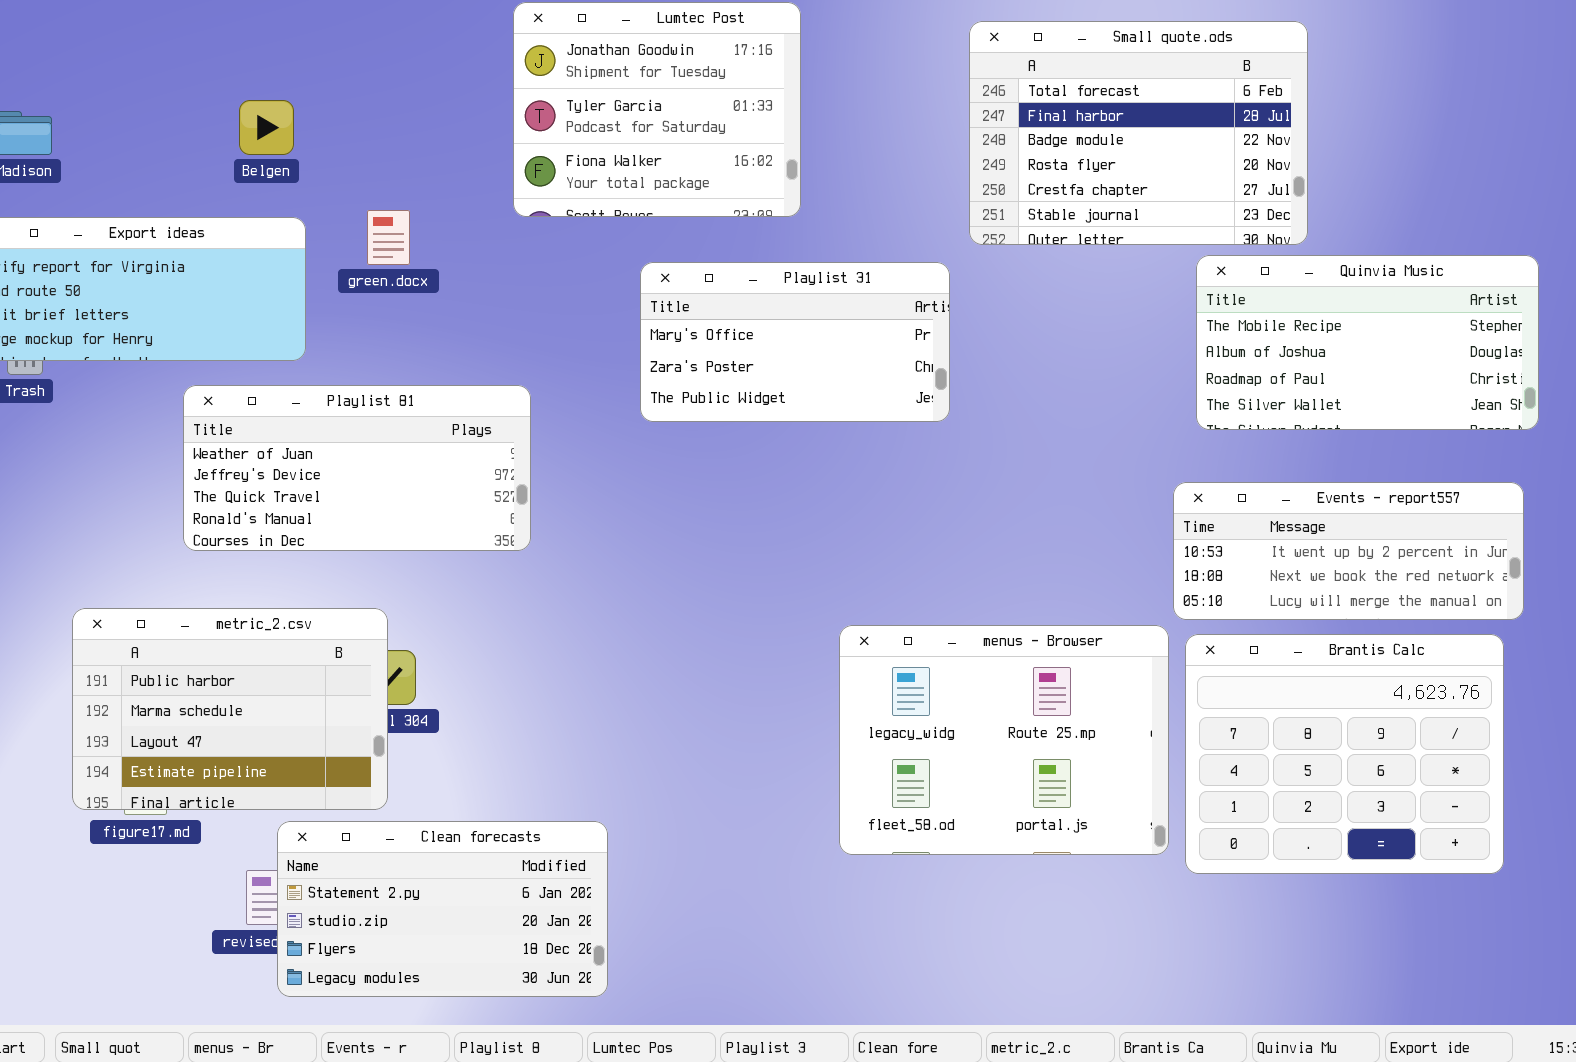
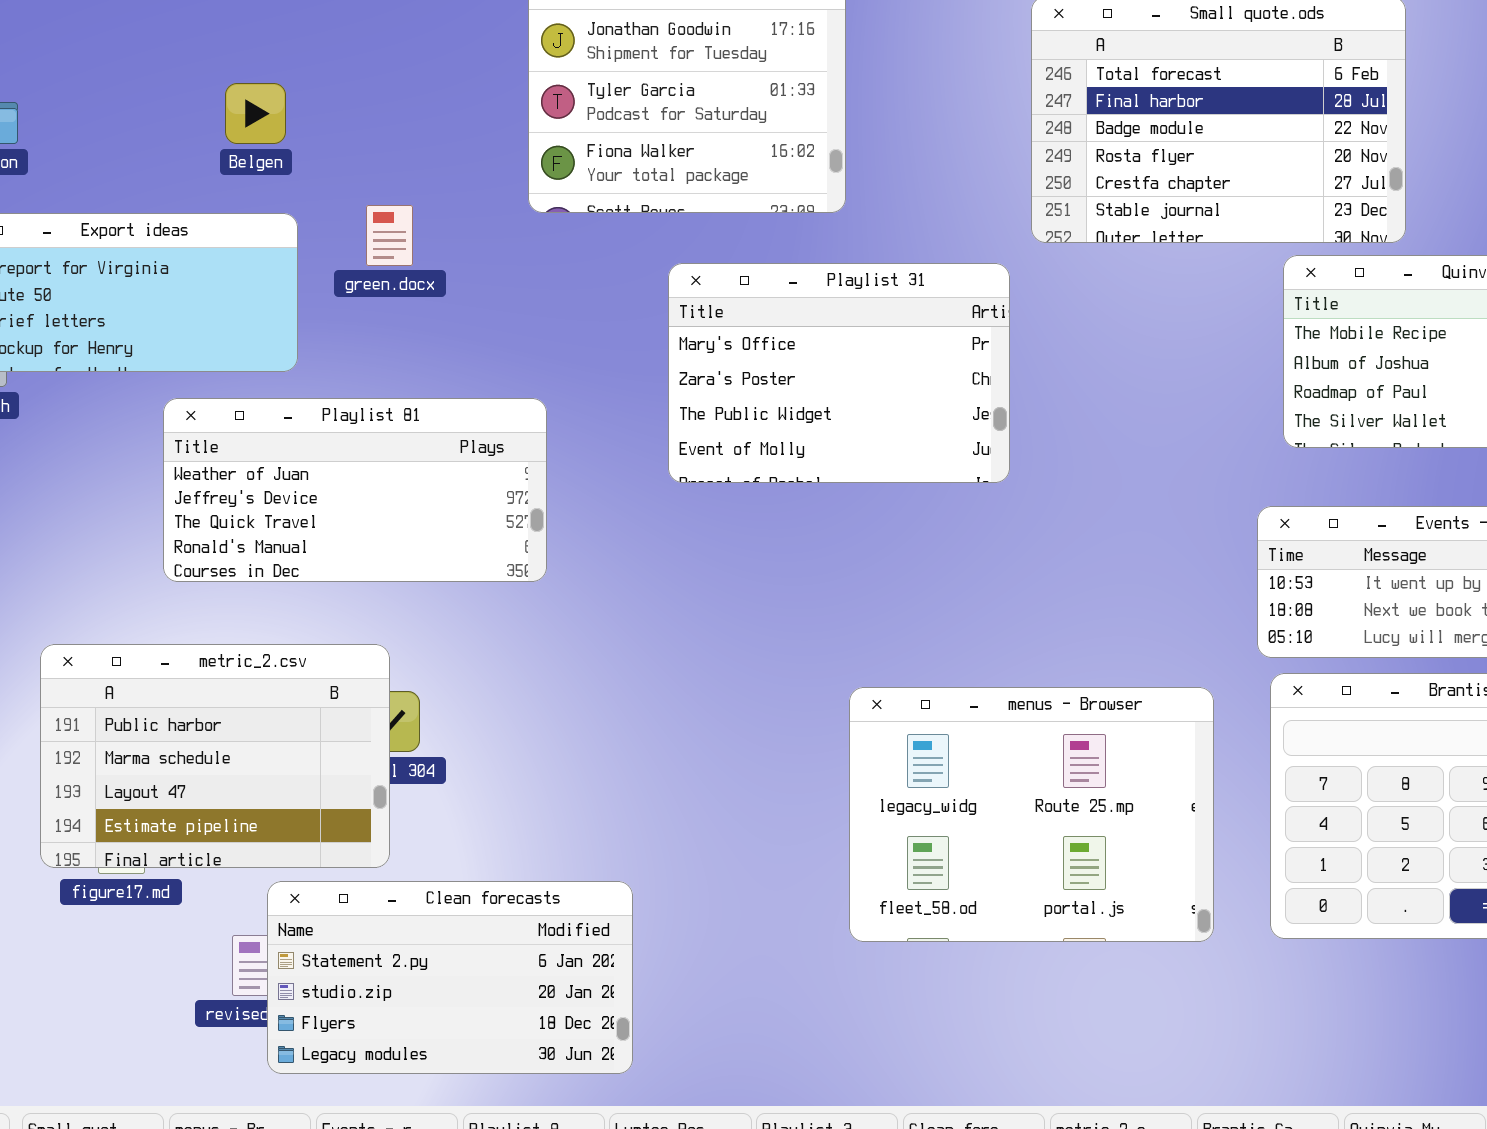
Playlist 31: [640,262,950,422] -> [668,263,1010,483], resized
menus - Browser: [839,625,1169,855] -> [849,687,1214,942], moved

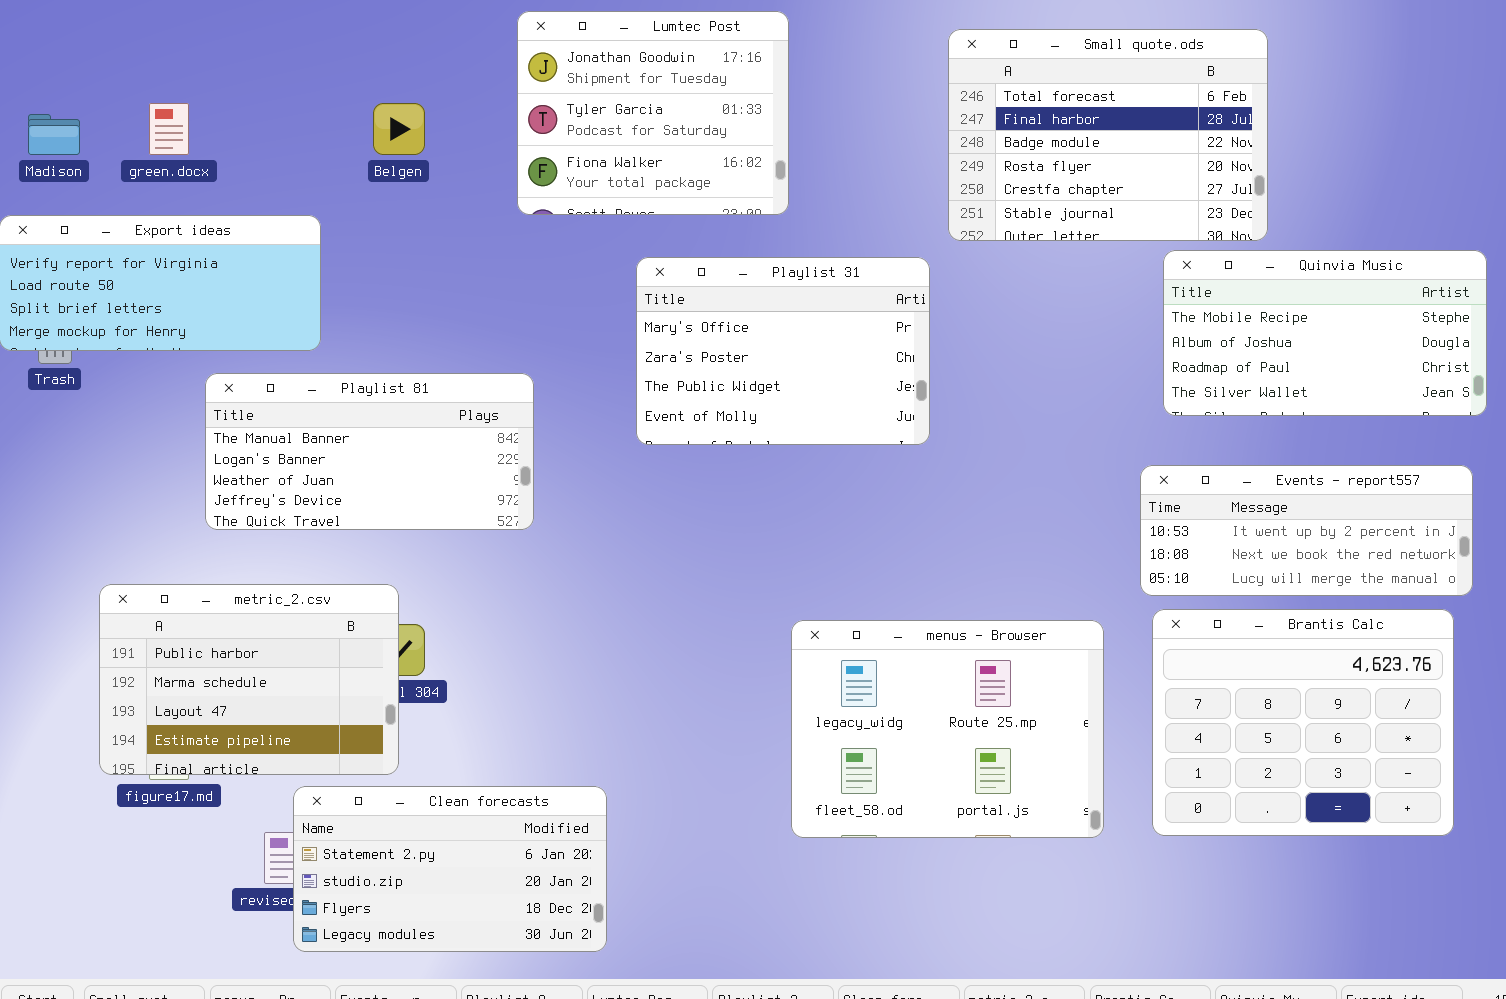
Belgen: [225,83,286,144] -> [373,103,425,155], moved
green.docx: [366,205,413,266] -> [149,103,189,155], moved
Playlist 81: [163,398,547,582] -> [205,373,534,530], scrolled up 2 rows

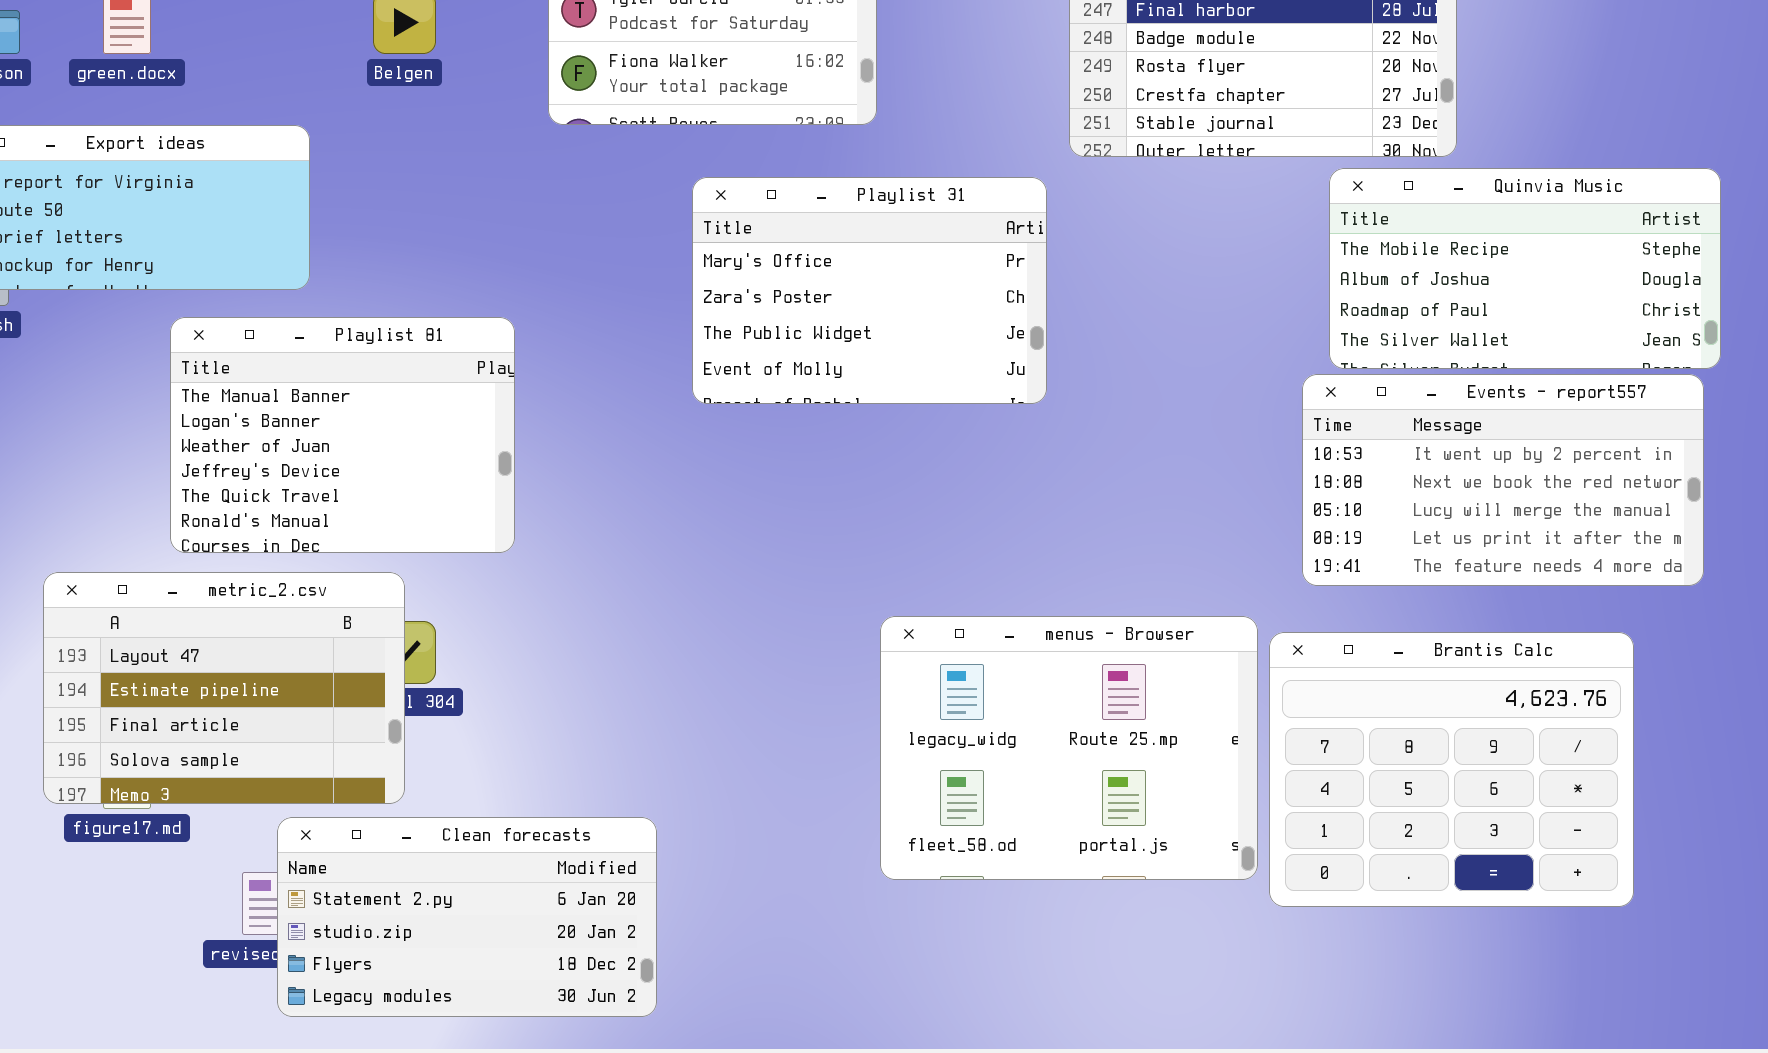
Playlist 81: [205,373,534,530] -> [170,317,515,553], resized
Events - report557: [1140,465,1473,596] -> [1302,374,1704,586], resized
metric_2.csv: [99,584,399,775] -> [43,572,405,804], scrolled down 2 rows
Brantis Calc: [1152,609,1454,836] -> [1269,632,1634,907], moved

